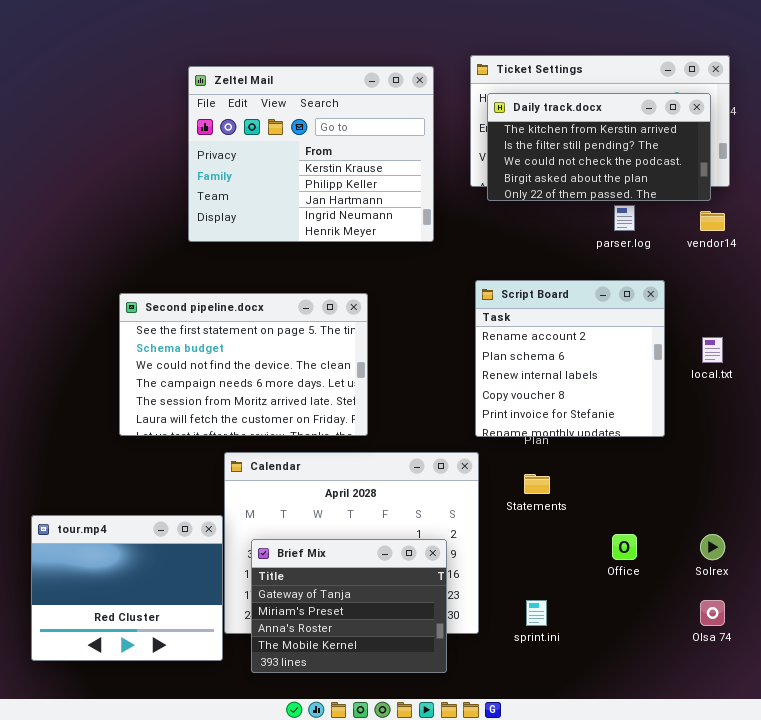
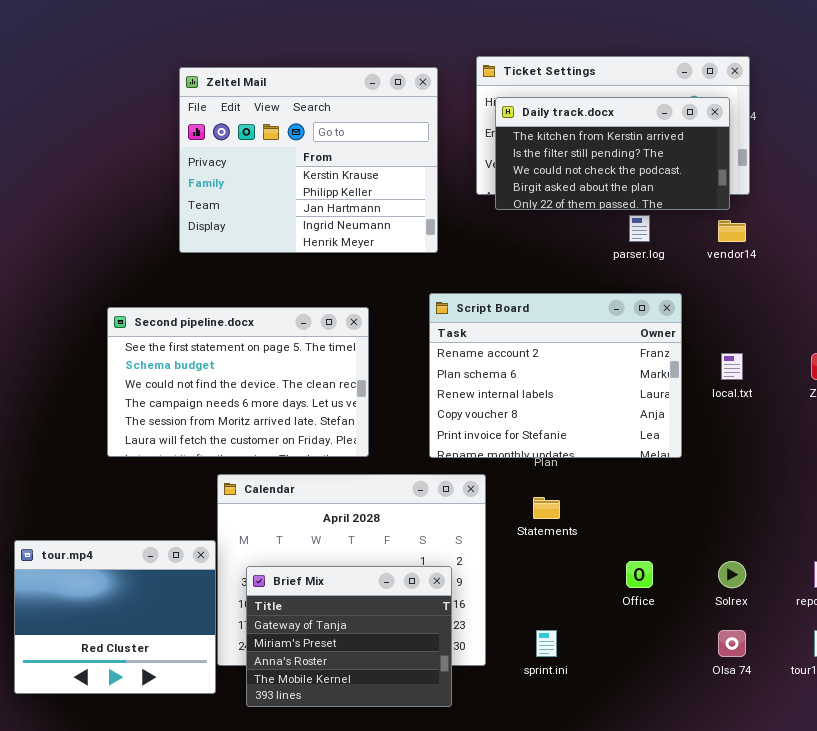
Script Board: [475,280,665,437] -> [429,293,682,458], resized

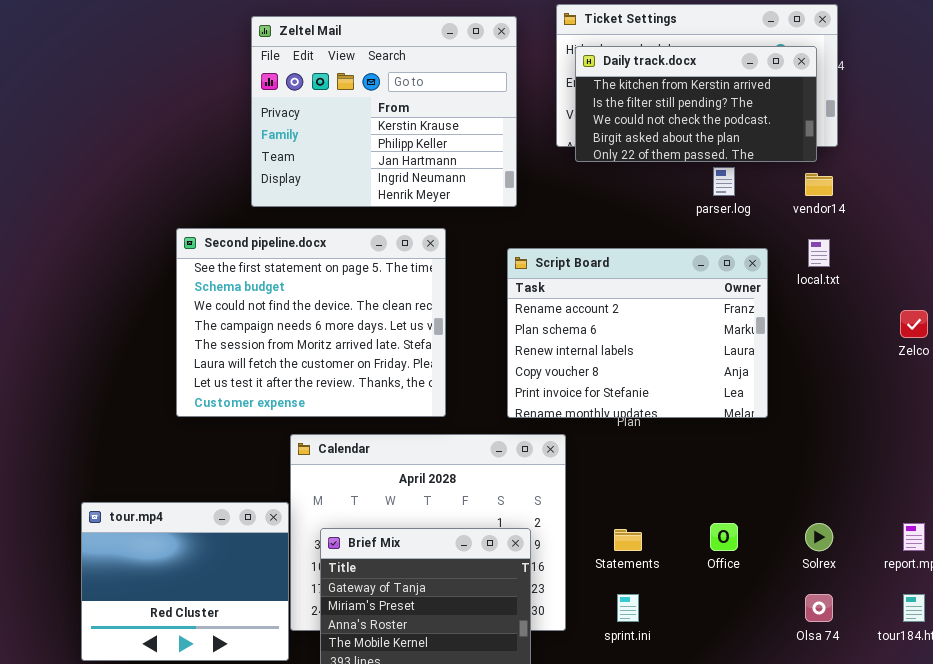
Second pipeline.docx: [107,307,369,457] -> [176,228,446,417], resized
local.txt: [721,353,743,380] -> [808,239,830,267], moved
Statements: [533,497,560,519] -> [614,529,642,551], moved

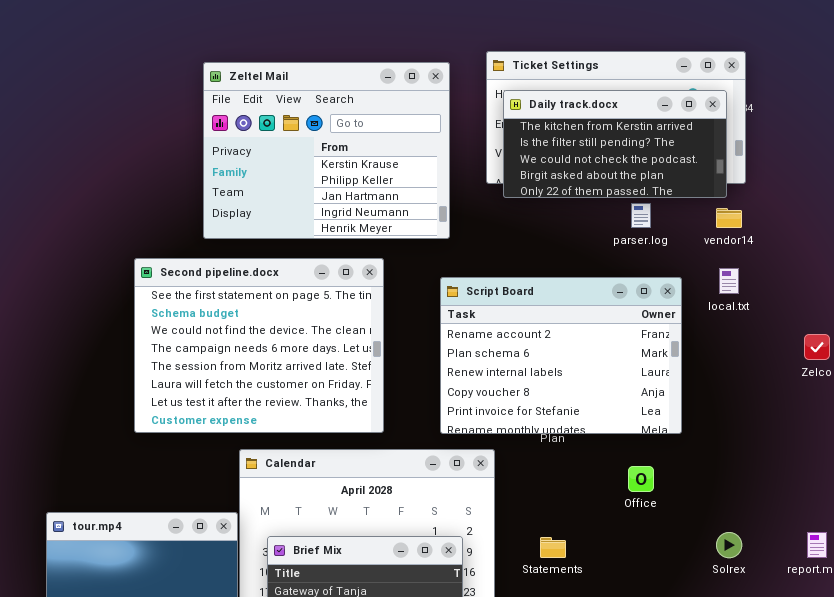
Office: [710,523,738,551] -> [628,466,654,492], moved

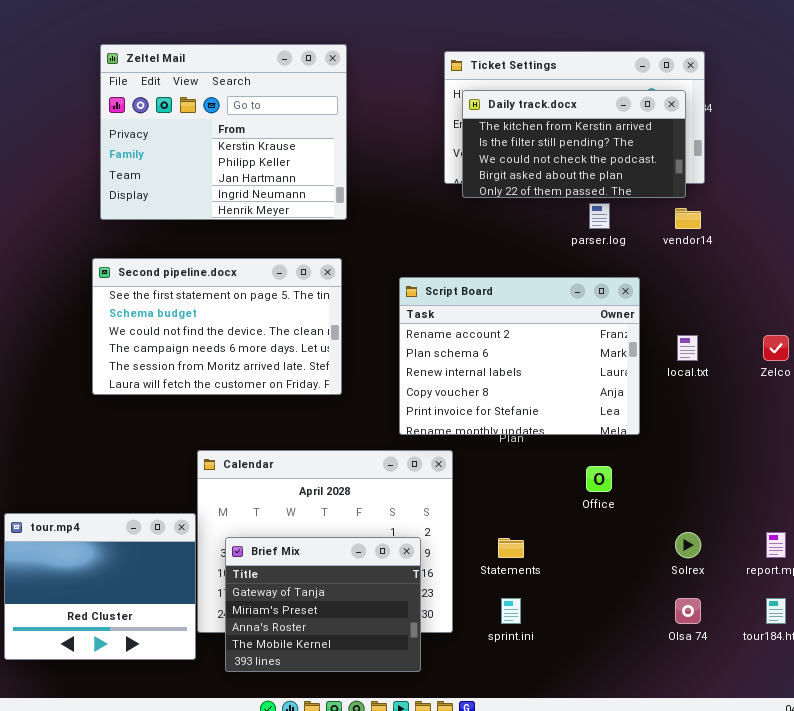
Zeltel Mail: [203,62,450,239] -> [100,44,347,220], moved
Second pipeline.docx: [134,258,384,433] -> [92,258,342,395], resized
local.txt: [719,268,739,294] -> [677,335,698,361], moved

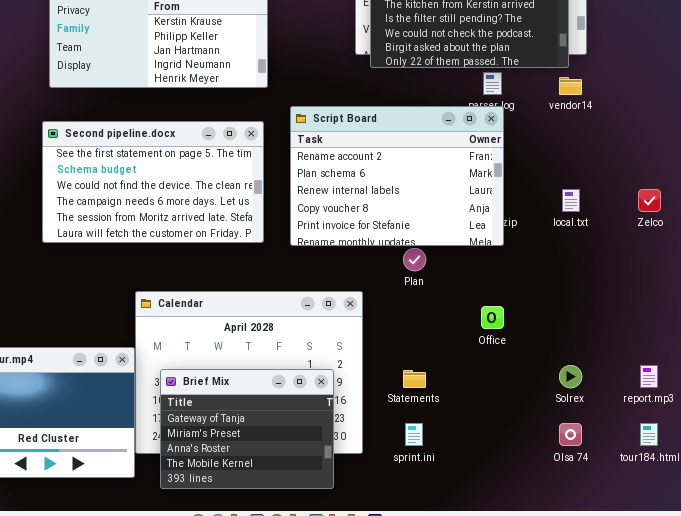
Script Board: [399,277,640,435] -> [290,106,504,246], moved

